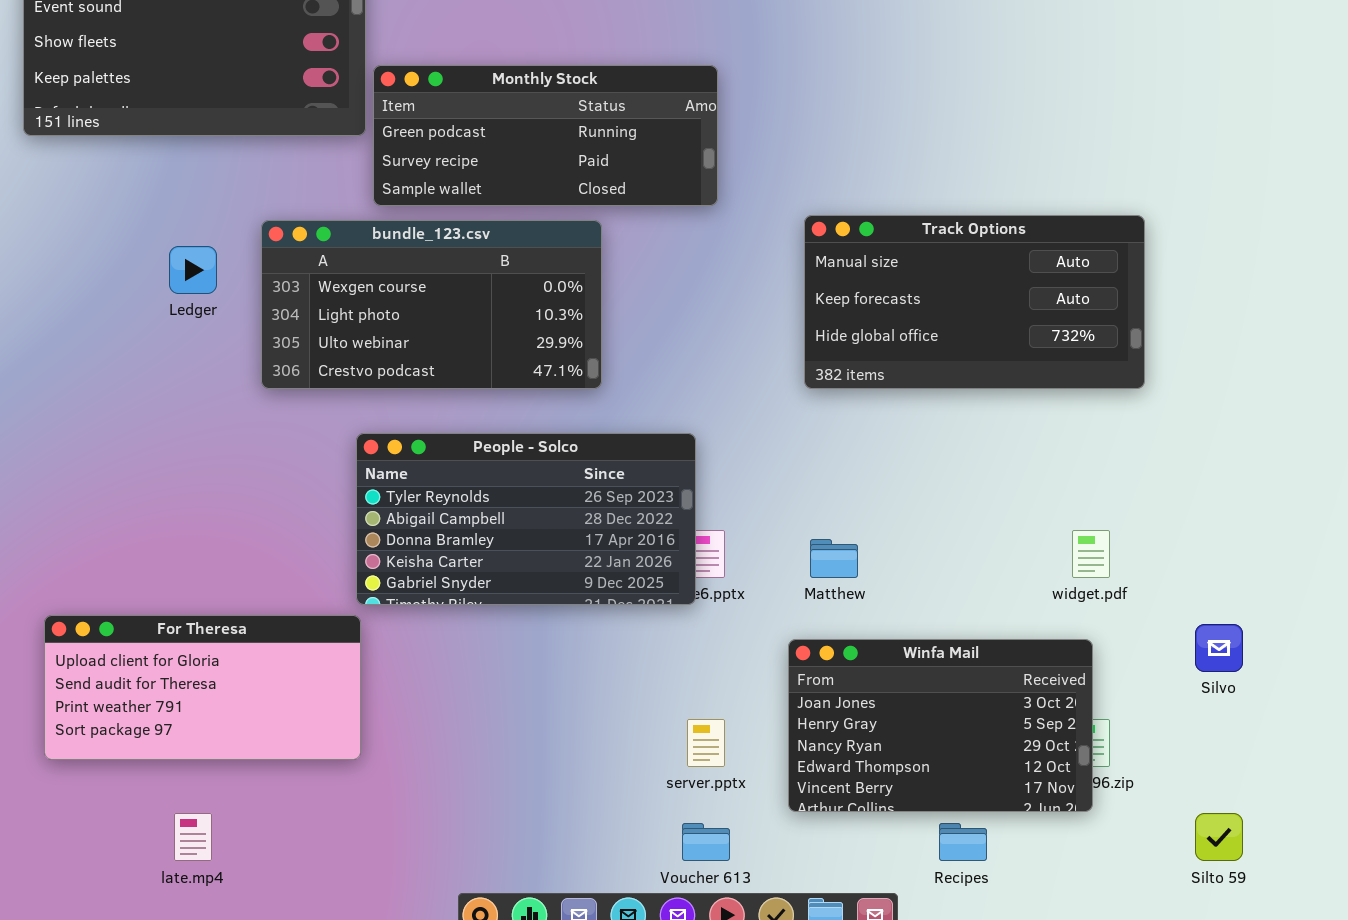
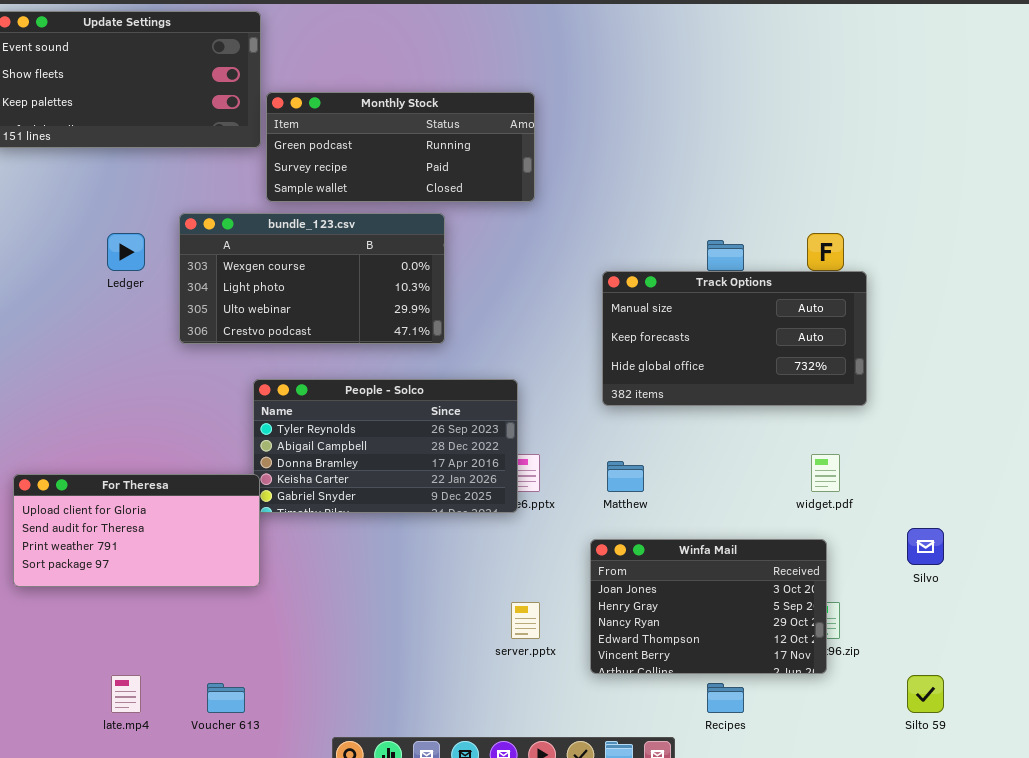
Track Options: [804,215,1145,389] -> [602,271,867,406], moved
For Theresa: [44,615,361,760] -> [13,474,260,587], moved
Voucher 613: [682,823,730,861] -> [207,683,245,713], moved

